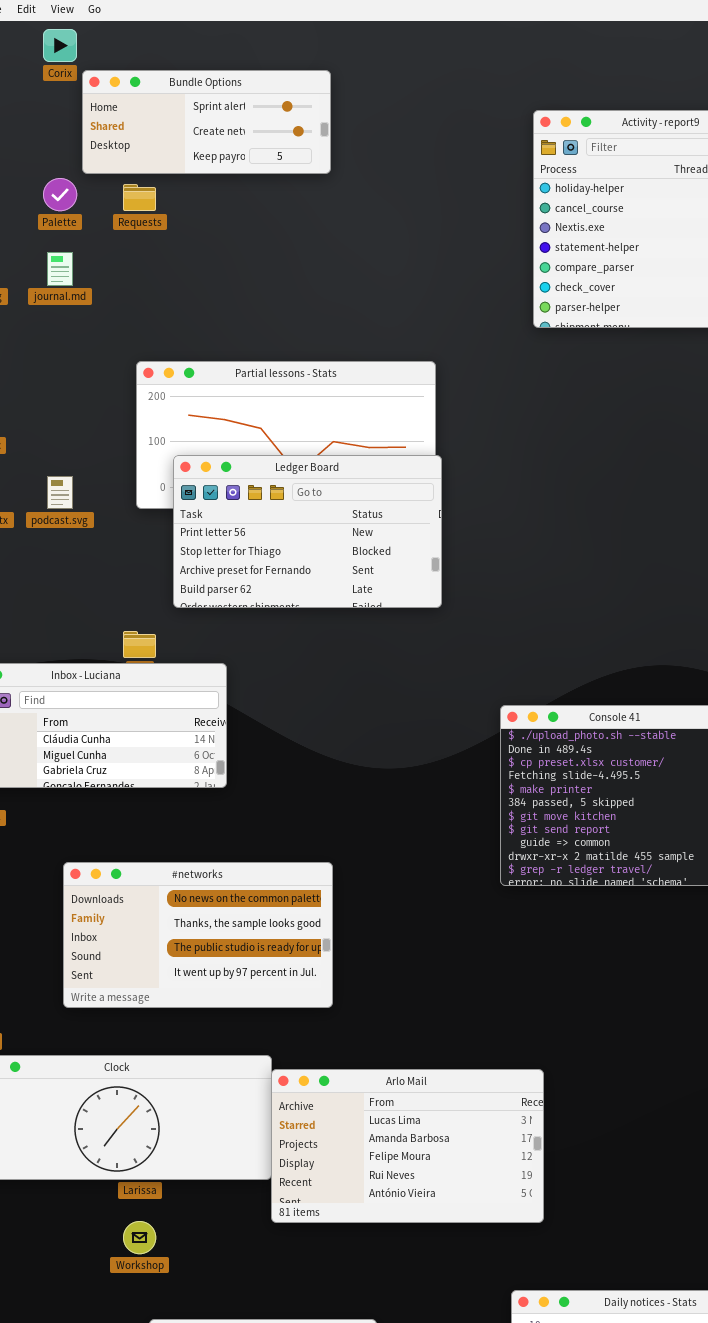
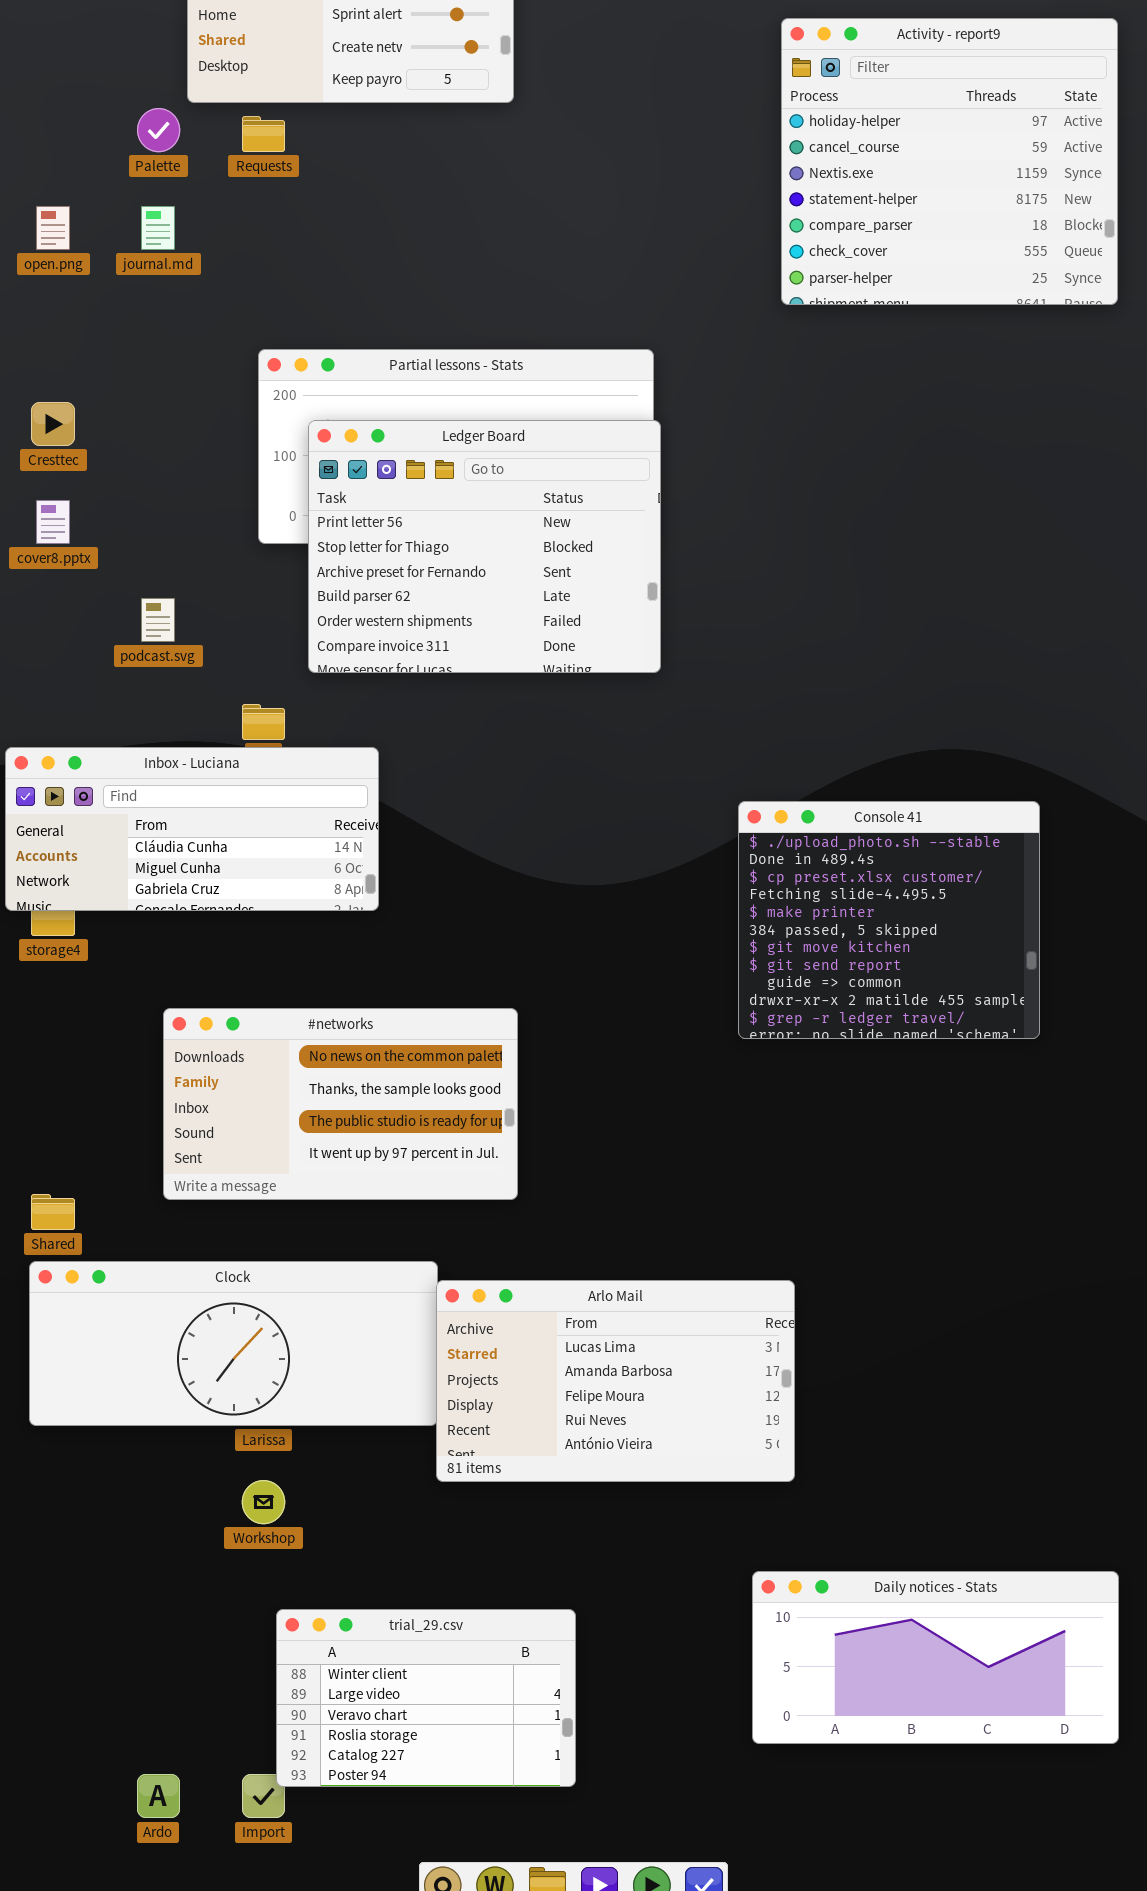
Ledger Board: [173,455,442,608] -> [308,420,661,673], resized
podcast.svg: [47,476,73,509] -> [141,598,175,642], moved

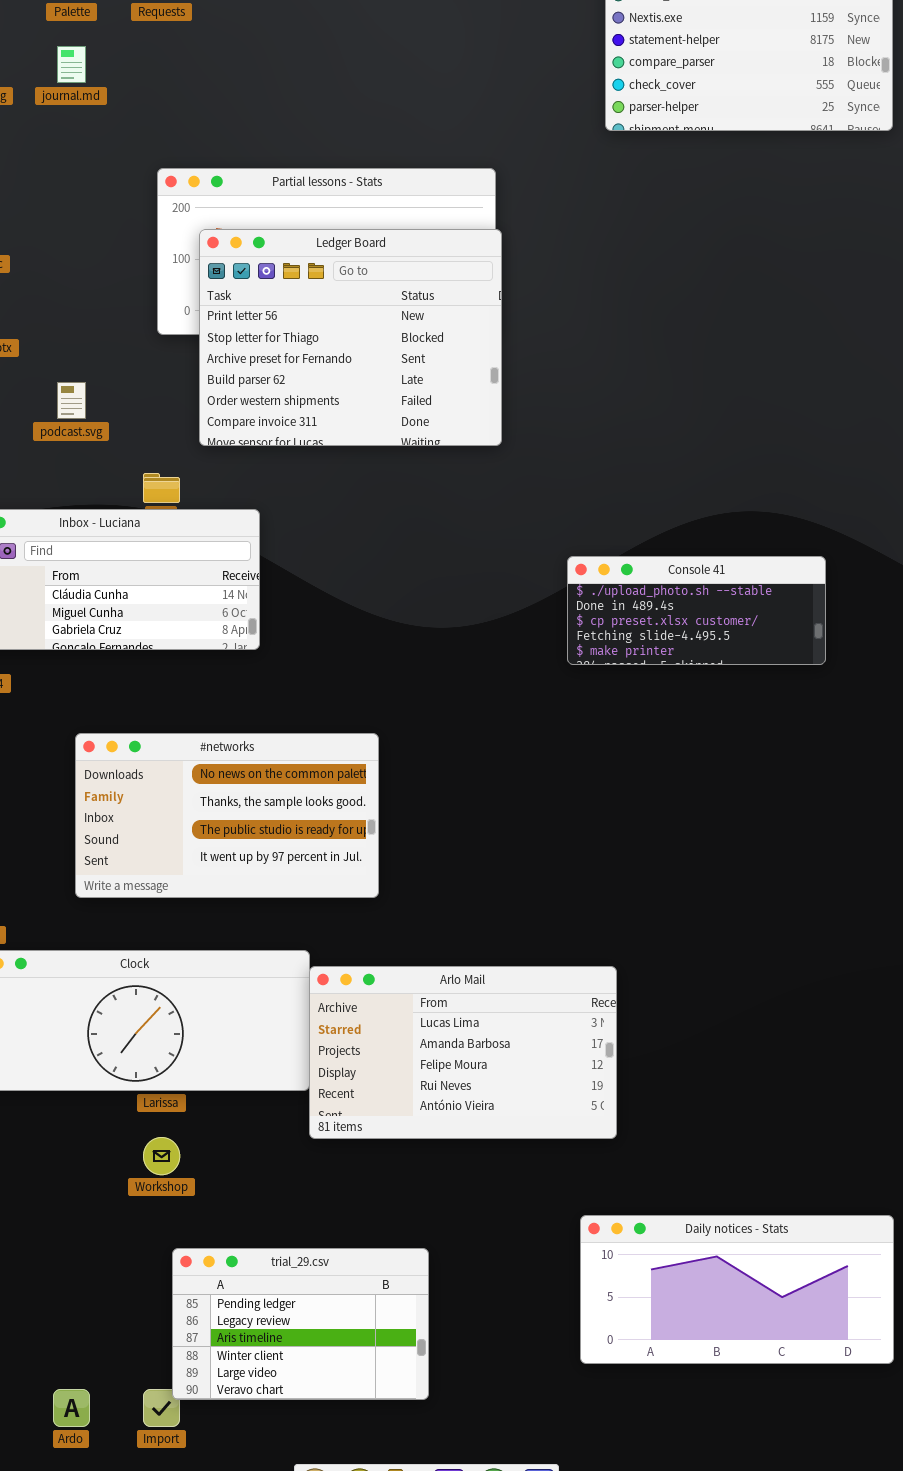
Console 41: [738,801,1040,1039] -> [567,556,826,665], resized
trial_29.csv: [276,1609,576,1787] -> [172,1248,429,1400], scrolled up 3 rows

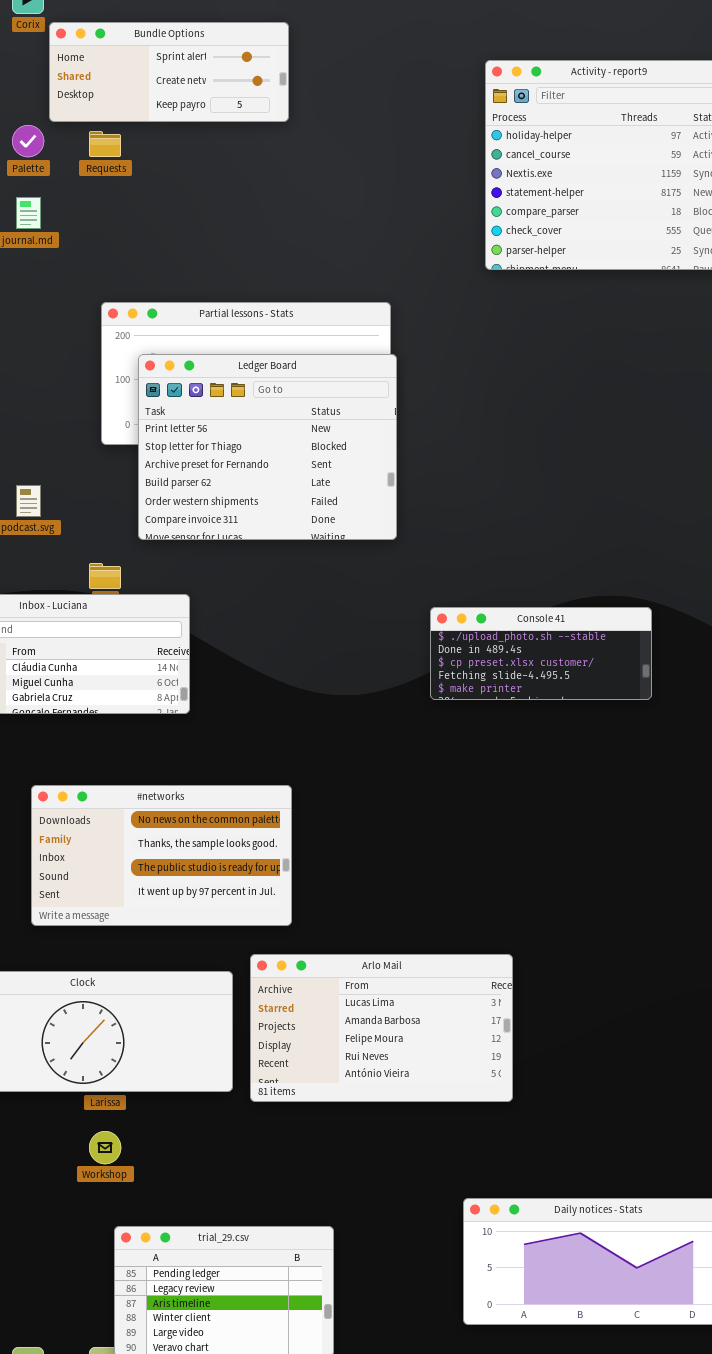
Console 41: [567,556,826,665] -> [430,607,652,700], moved
Arlo Mail: [309,966,617,1139] -> [250,954,513,1102], moved

